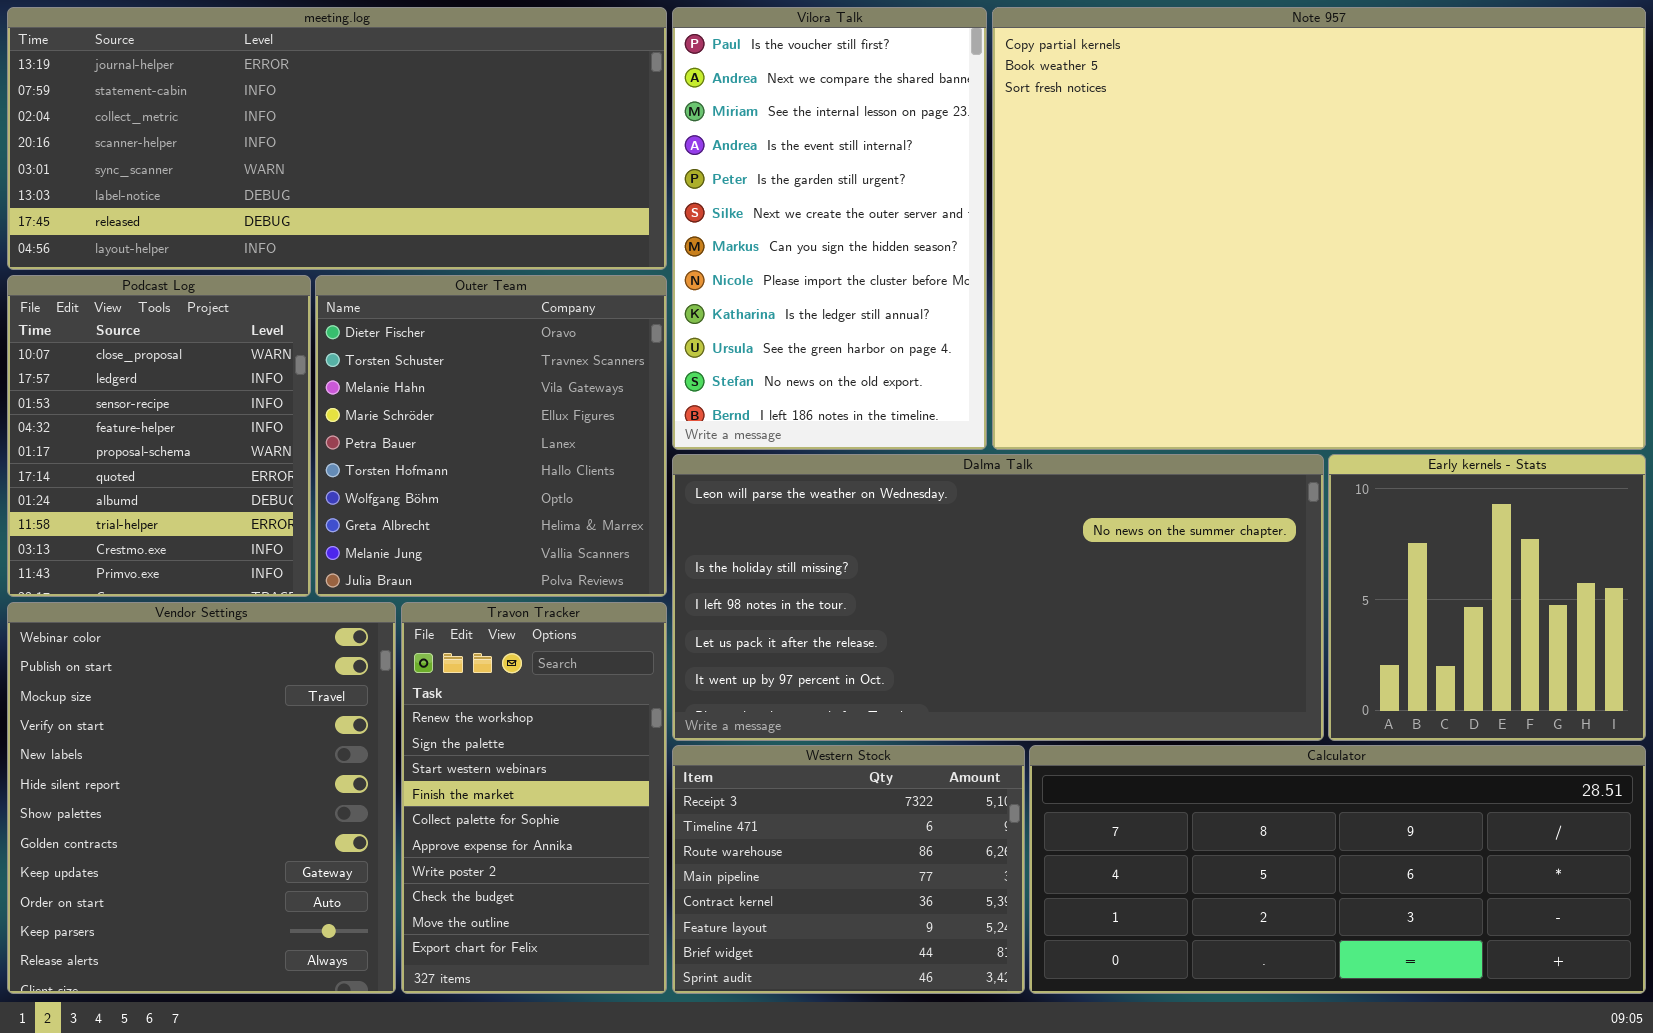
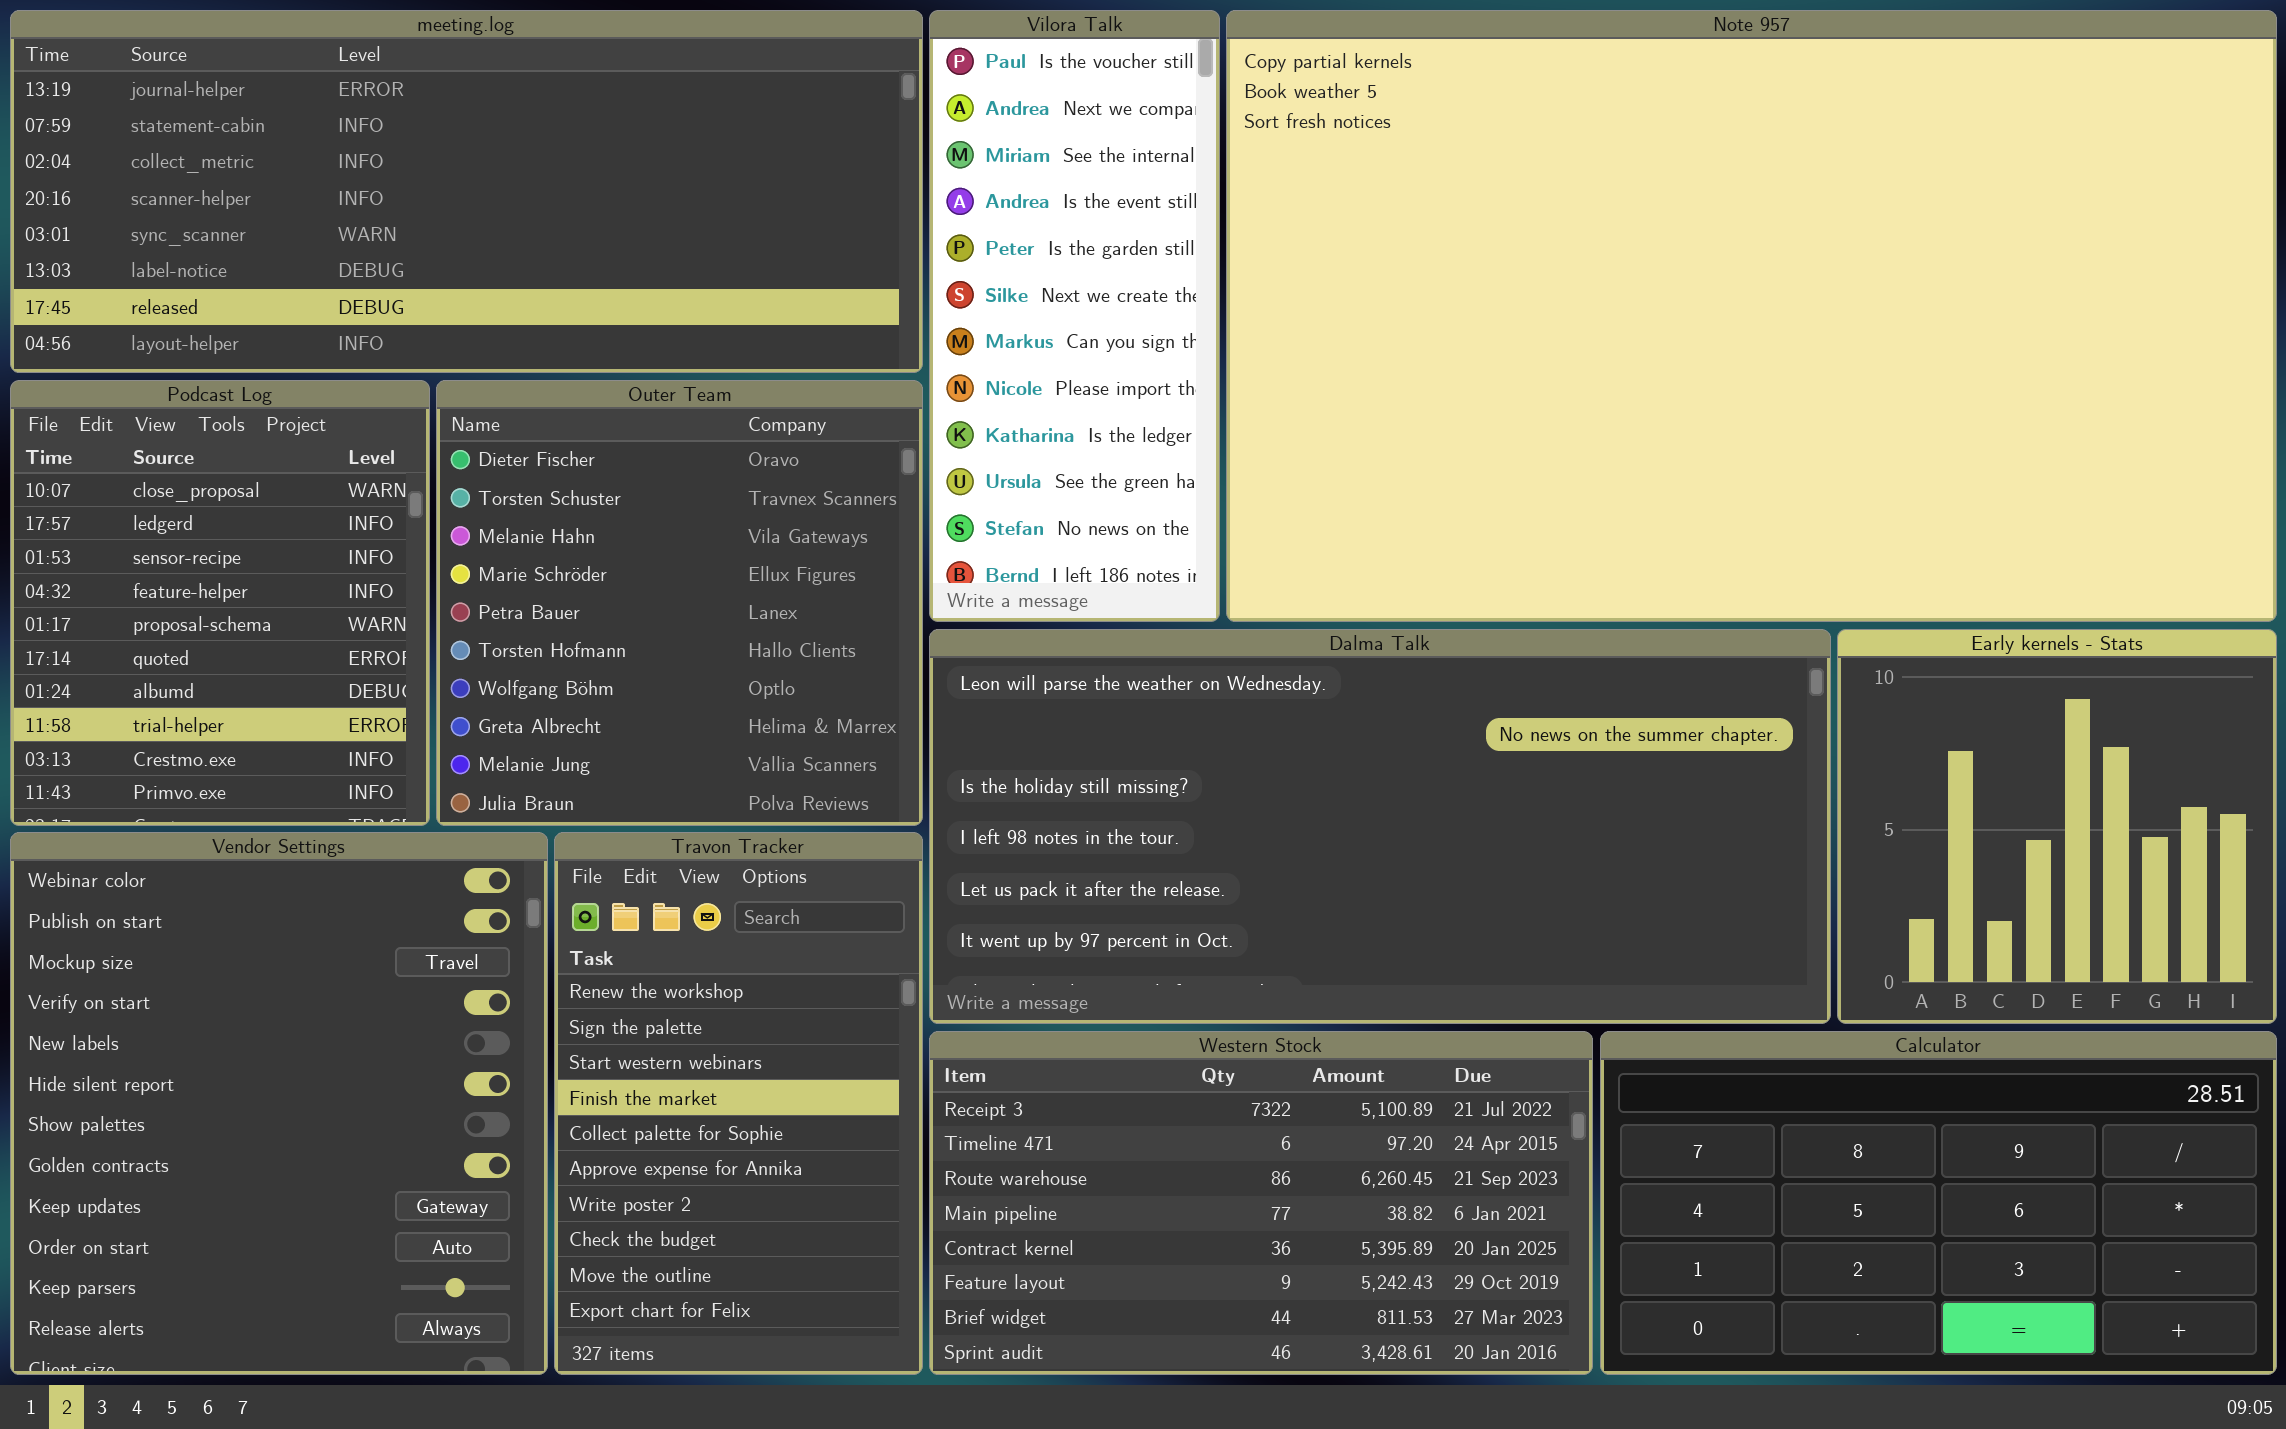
Vilora Talk: [672,7,987,450] -> [929,10,1220,622], resized
Note 957: [992,7,1646,450] -> [1226,10,2277,622], resized
Western Stock: [672,745,1025,994] -> [929,1031,1593,1375], resized
Calculator: [1029,745,1646,994] -> [1600,1031,2277,1375], resized

